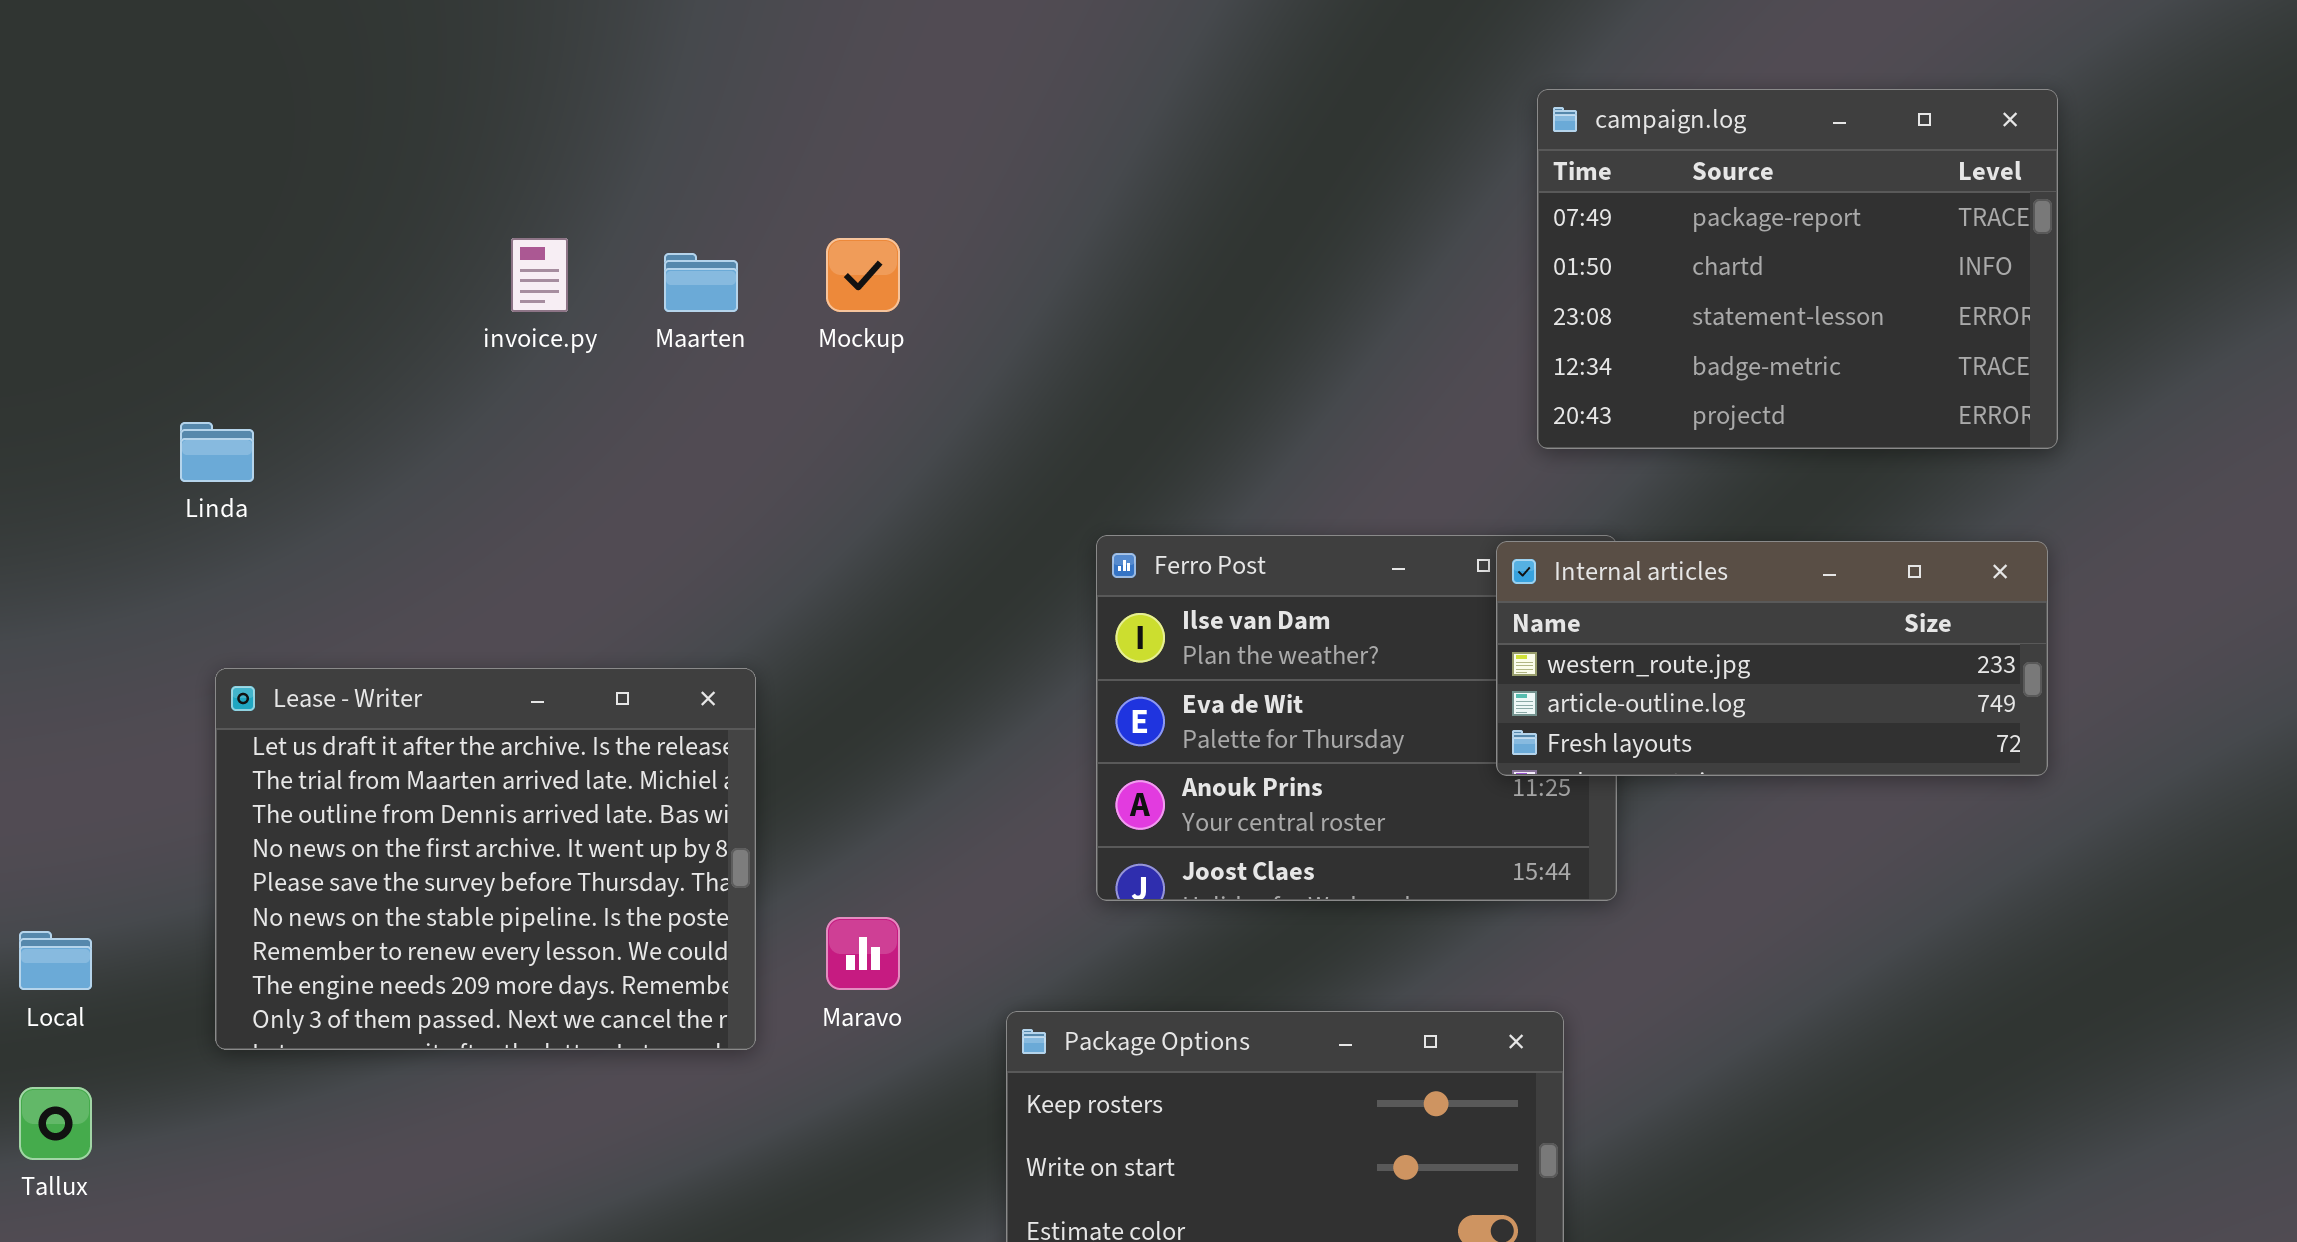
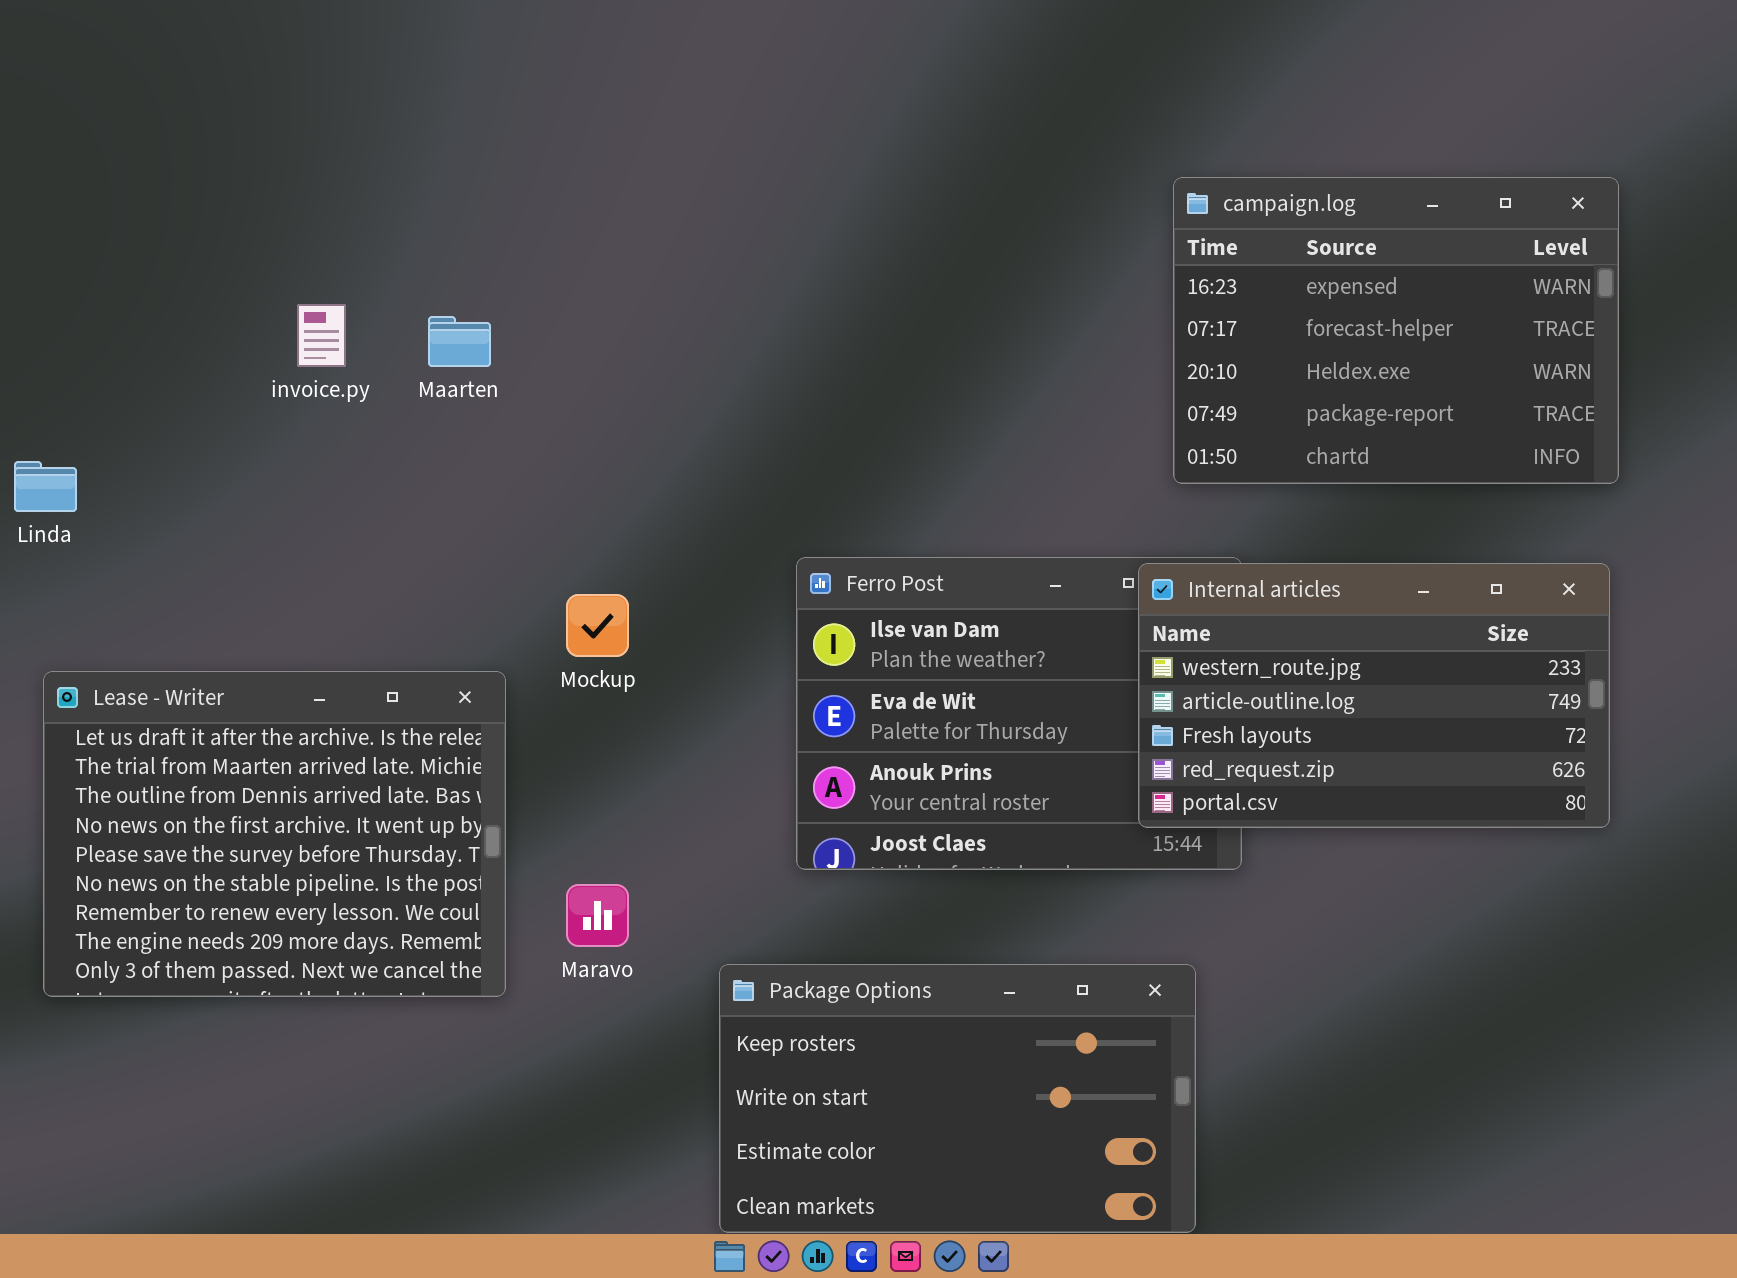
campaign.log: [1537,89,2058,449] -> [1173,177,1619,484], scrolled up 3 rows
Mockup: [826,238,900,312] -> [566,594,629,657], moved
Internal articles: [1496,541,2048,776] -> [1138,563,1610,828], resized

